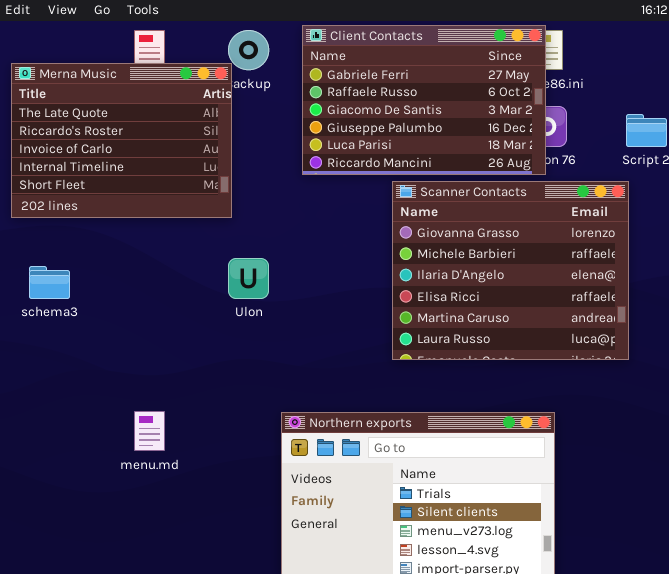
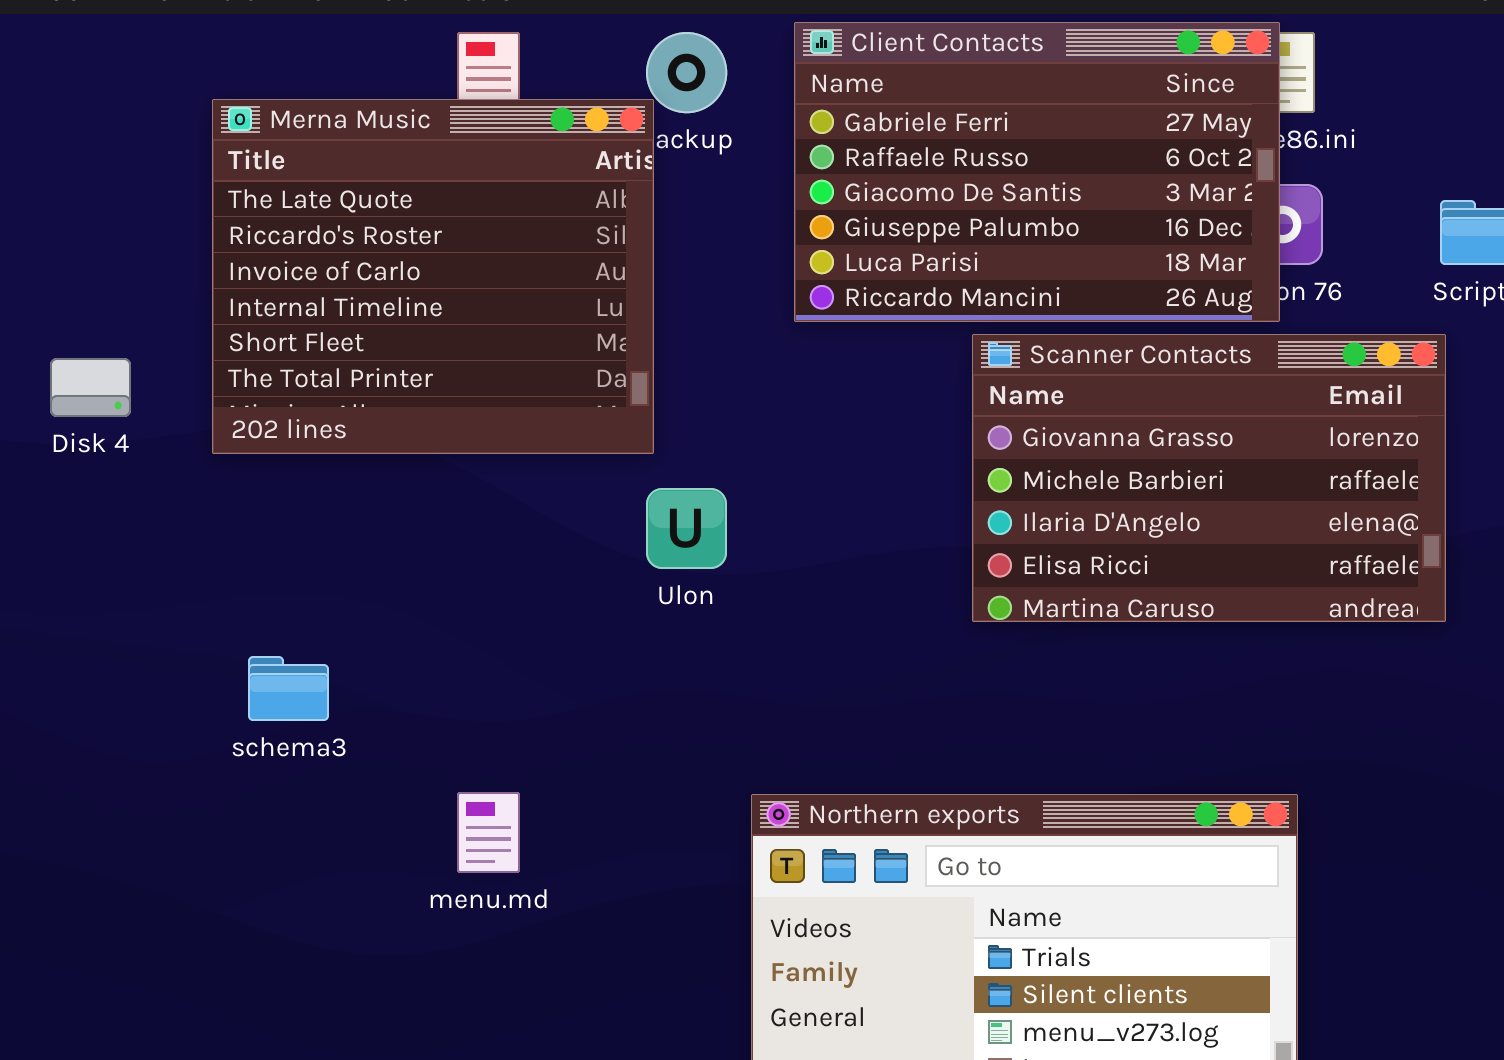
Merna Music: [11,63,232,218] -> [212,99,654,454], resized
Scanner Contacts: [392,181,629,360] -> [972,334,1446,622], resized
schema3: [29,266,70,299] -> [248,656,329,721], moved

